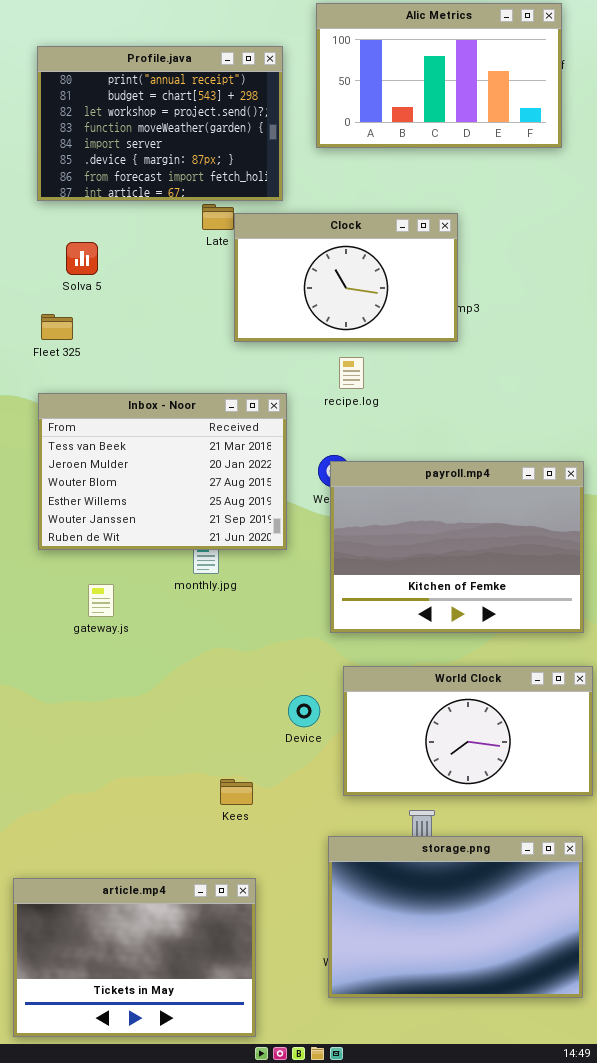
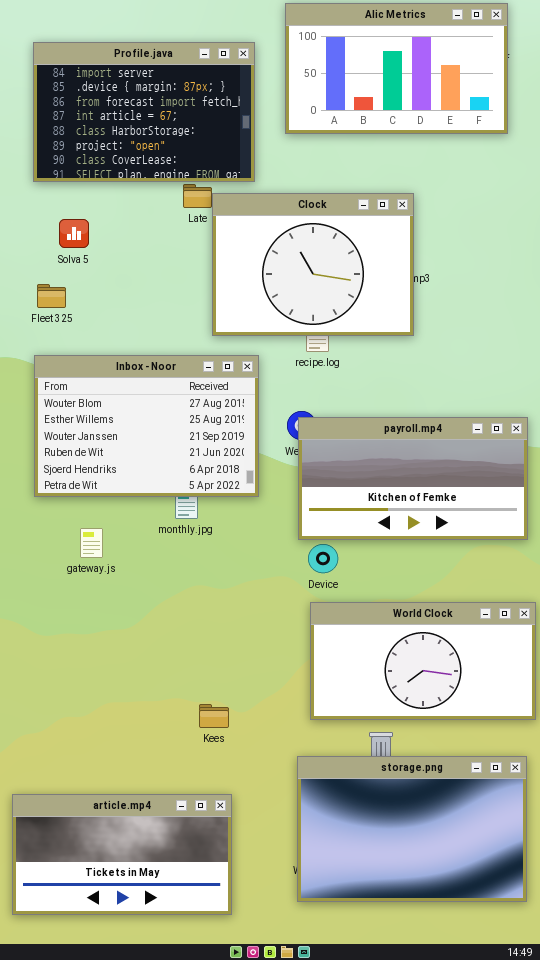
Profile.java: [37,46,283,201] -> [33,42,255,182], scrolled down 4 rows
Clock: [234,213,458,342] -> [212,193,414,336], resized
Inbox - Noor: [38,393,287,550] -> [34,355,259,497], scrolled down 2 rows
payroll.mp4: [330,461,584,633] -> [298,417,528,540], resized
Device: [288,695,320,727] -> [308,544,338,573], moved
article.mp4: [13,878,256,1037] -> [12,794,232,915], resized

